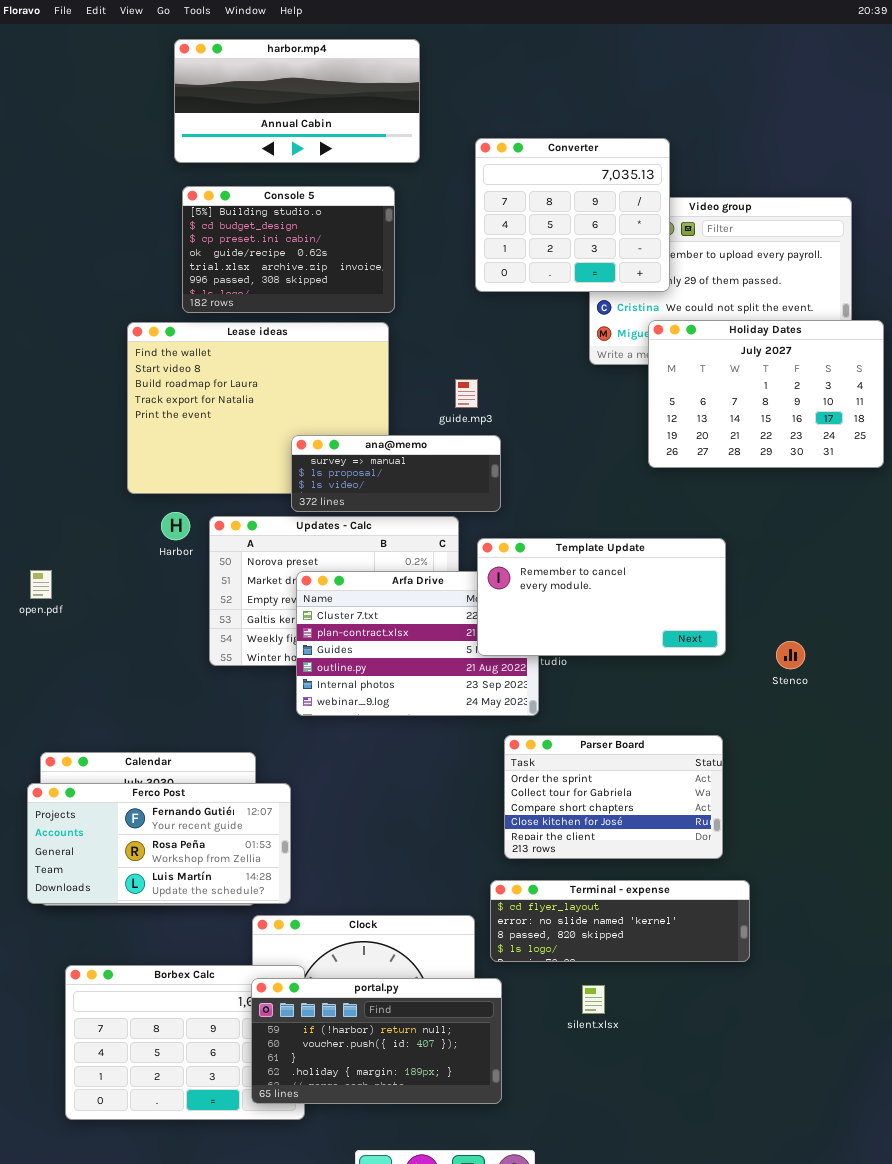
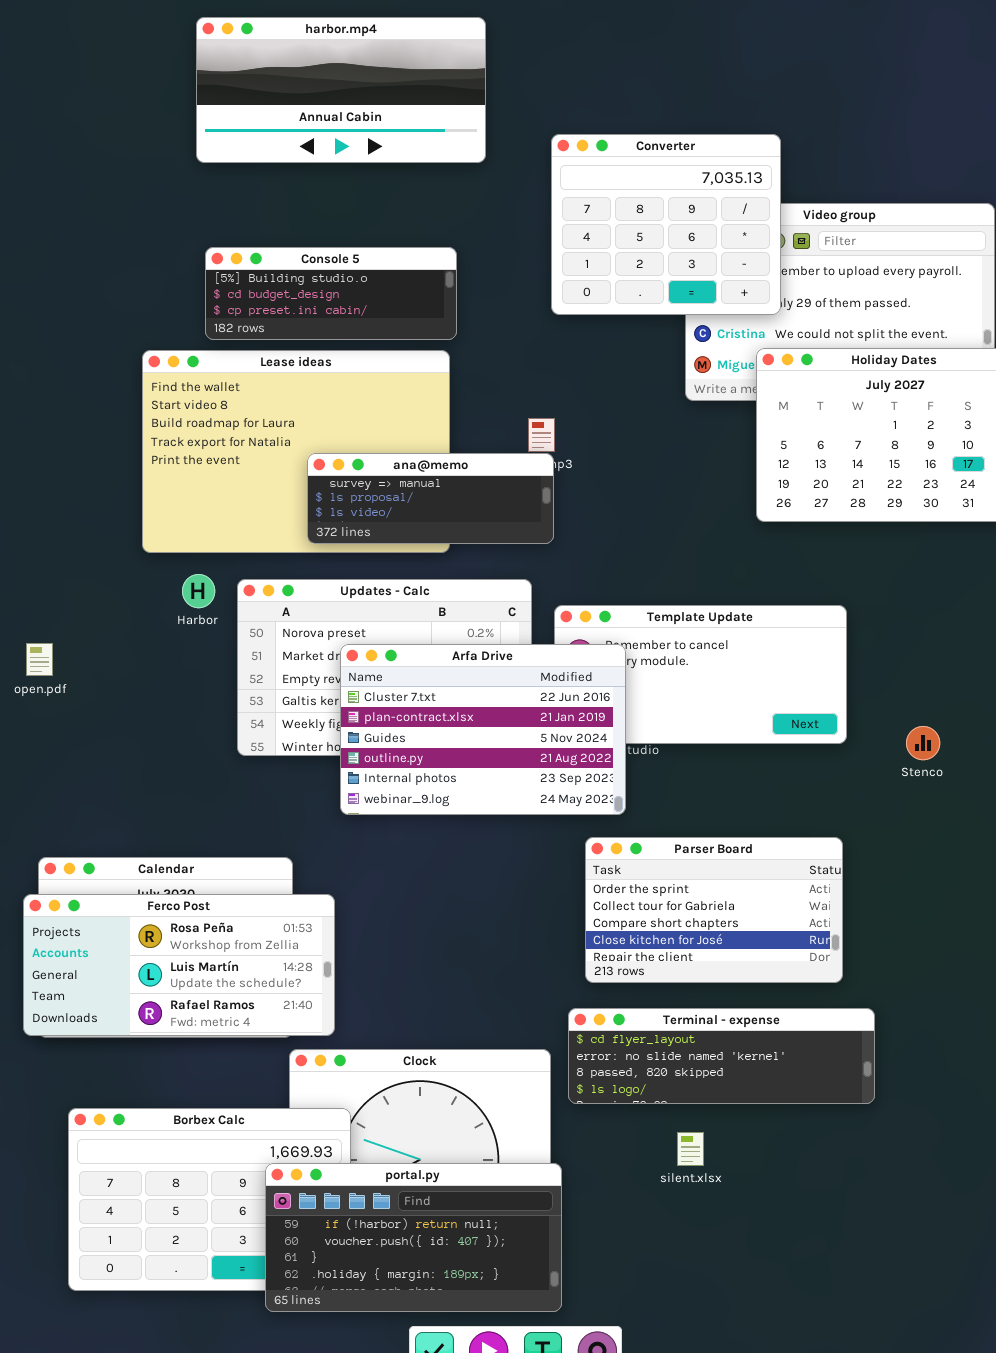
Console 5: [182,186,395,313] -> [205,247,457,340], resized
ana@memo: [291,435,501,512] -> [307,453,554,544], moved
Arfa Drive: [296,571,539,716] -> [340,644,626,815], raised
Ferco Post: [27,783,291,904] -> [23,894,335,1036], scrolled down 1 row
portal.py: [251,978,502,1104] -> [265,1163,562,1312], moved

